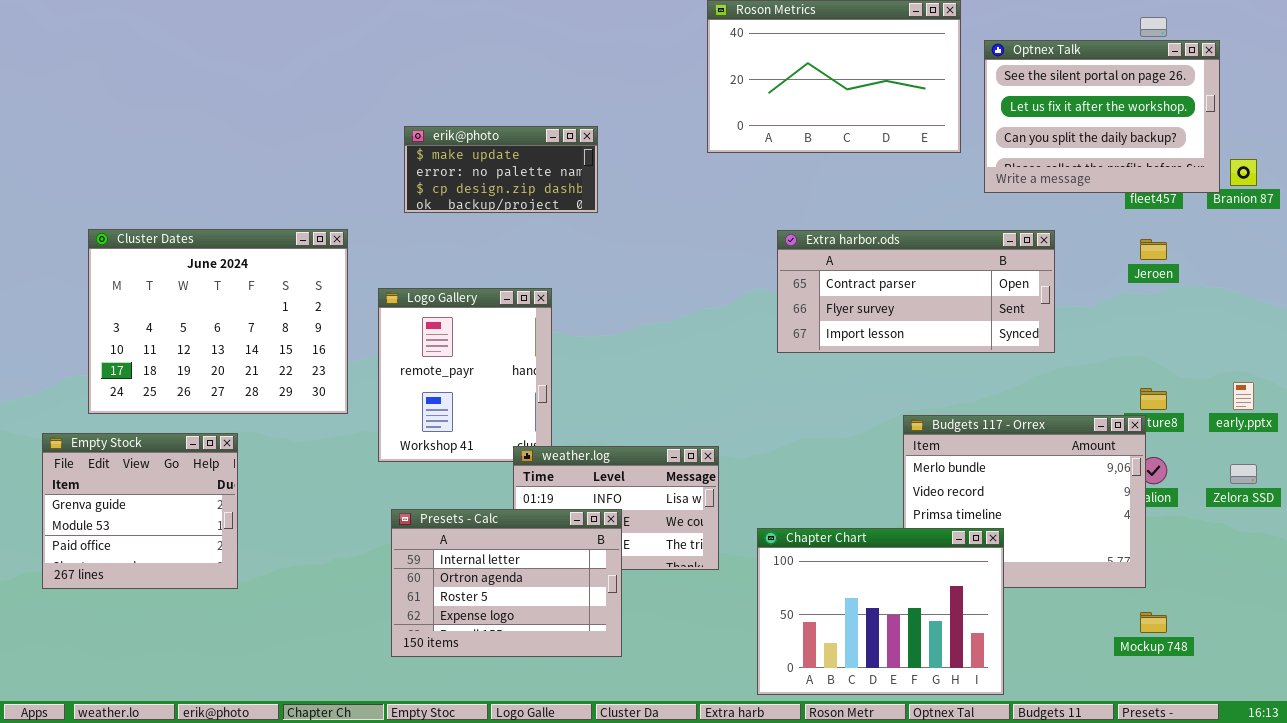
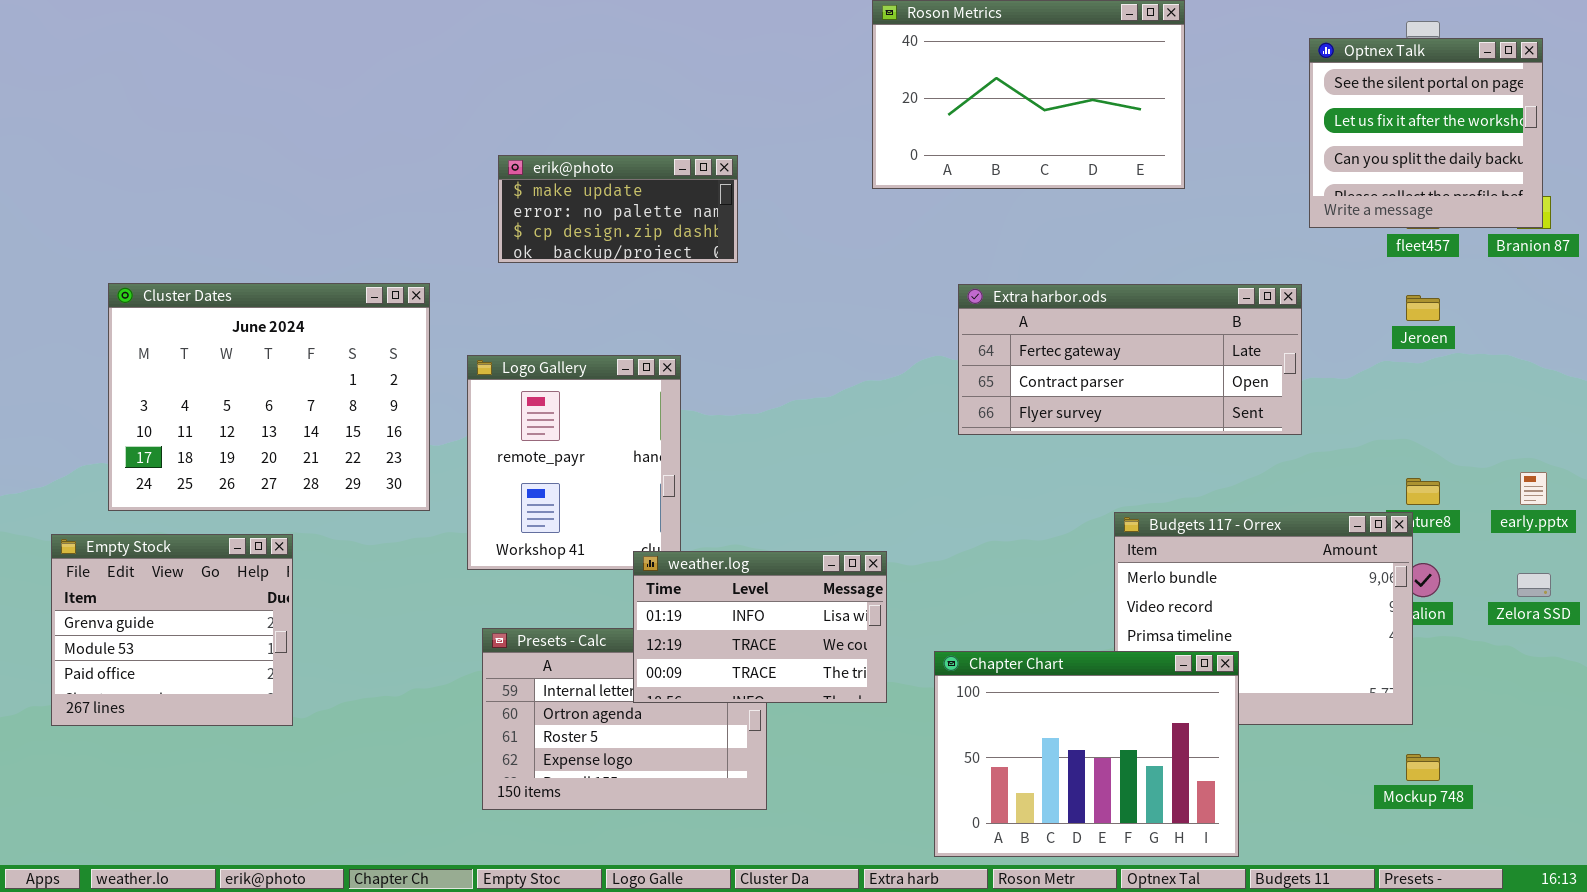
Optnex Talk: [984,40,1220,193] -> [1309,38,1543,228], moved, resized
Extra harbor.ods: [777,230,1055,353] -> [958,284,1302,435], scrolled up 1 row
weather.log: [513,446,719,570] -> [633,551,887,703], raised

